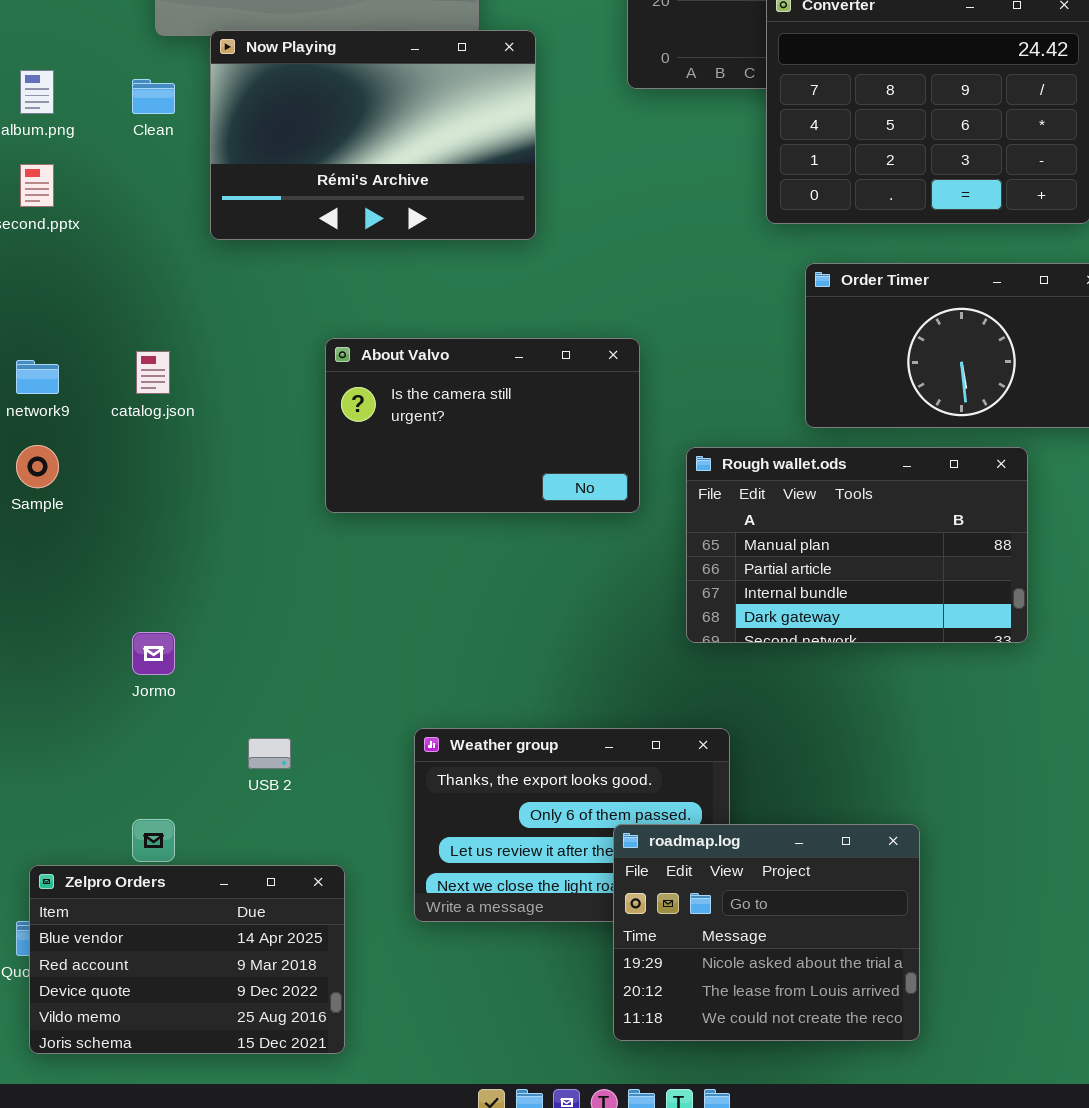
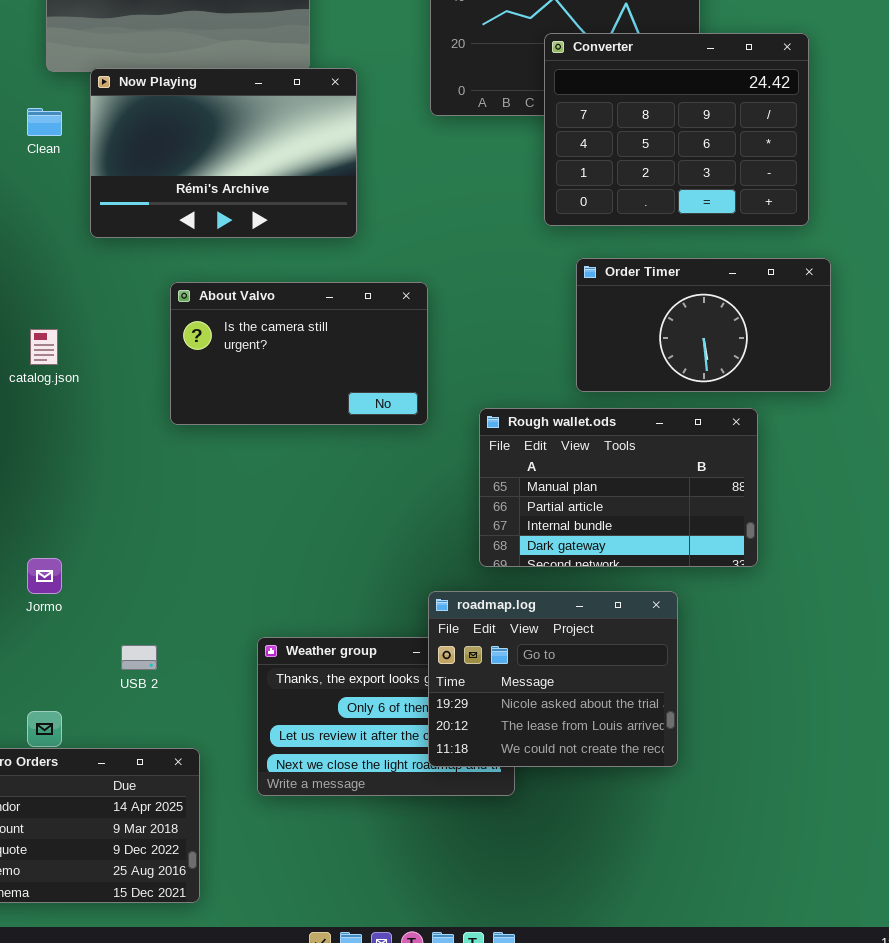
About Valvo: [325,338,640,513] -> [170,282,428,425], moved
roadmap.log: [613,824,920,1041] -> [428,591,678,767], moved

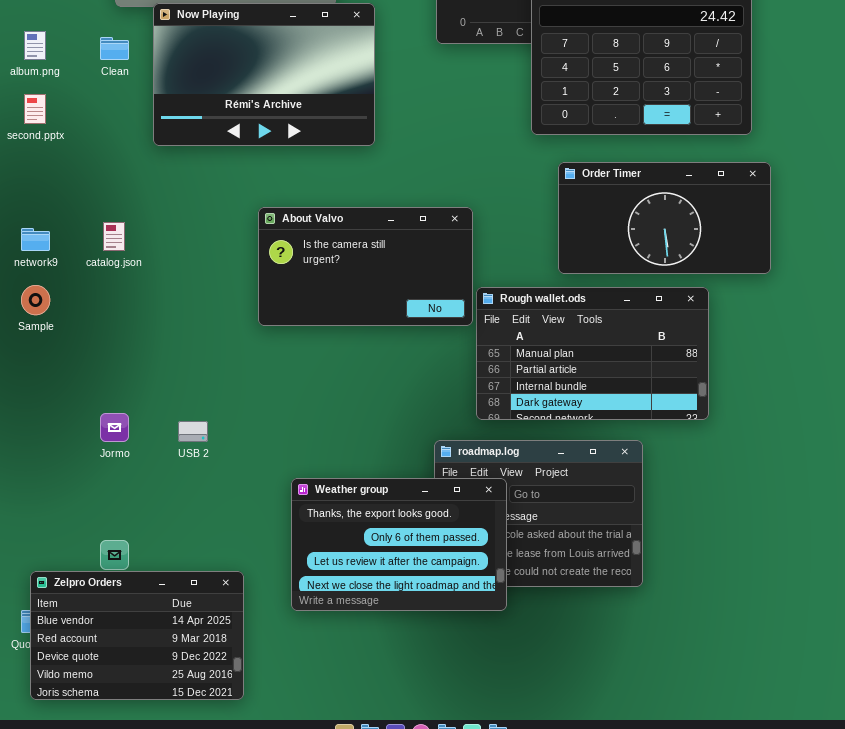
About Valvo: [170,282,428,425] -> [258,207,473,326], moved
Weather group: [257,637,515,796] -> [291,478,507,611], raised
USB 2: [121,645,157,670] -> [178,421,208,442], moved

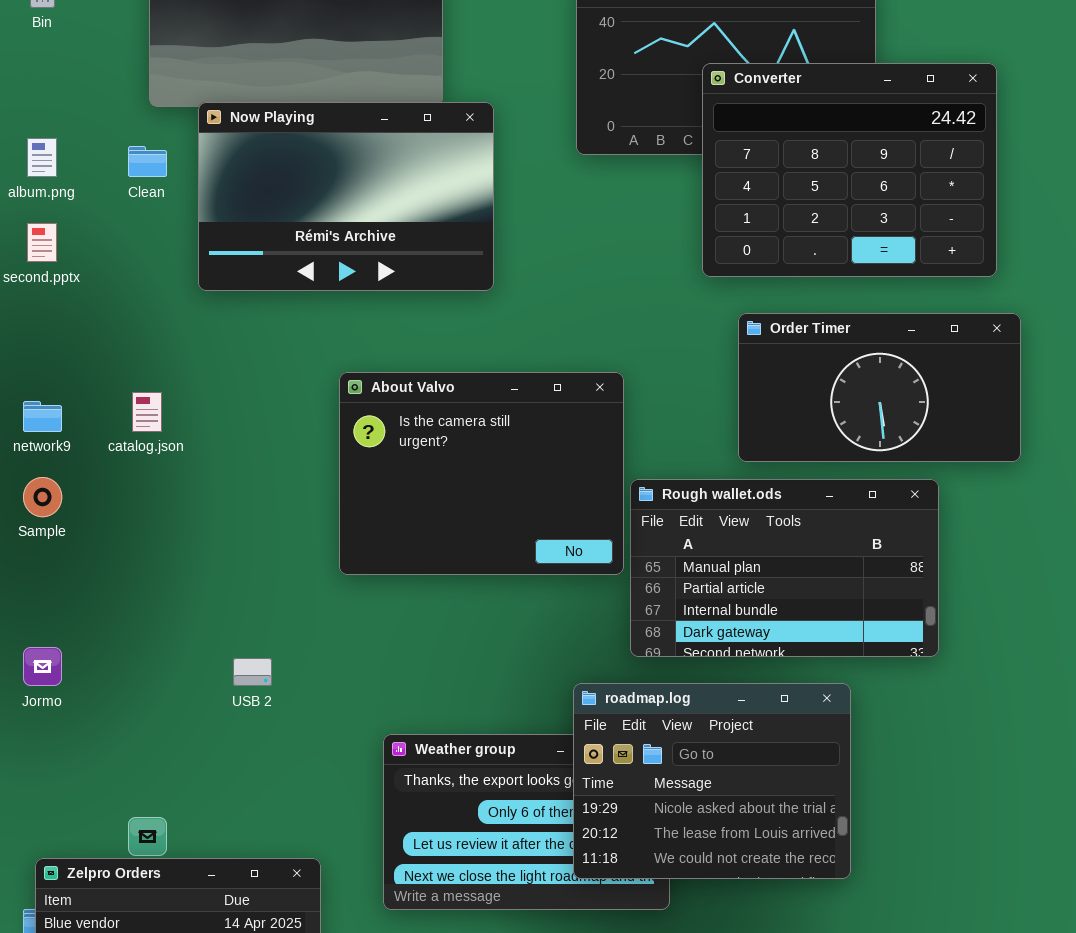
About Valvo: [258,207,473,326] -> [339,372,624,575], resized
Jormo: [100,413,129,442] -> [23,647,62,686], moved
roadmap.log: [434,440,643,587] -> [573,683,851,879], raised

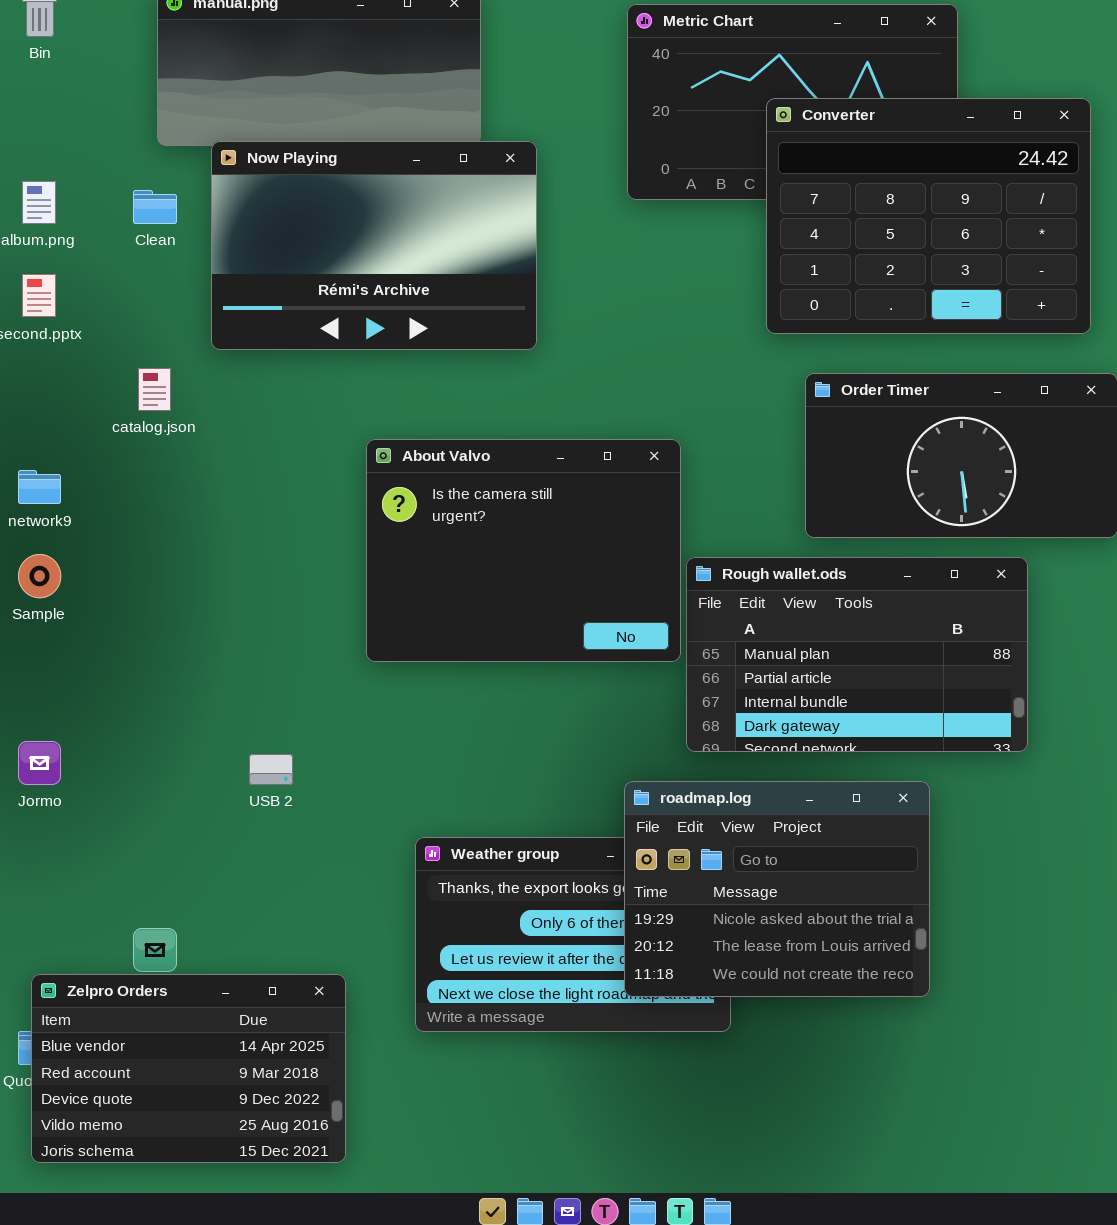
catalog.json: [132,392,162,432] -> [138,368,171,411], moved

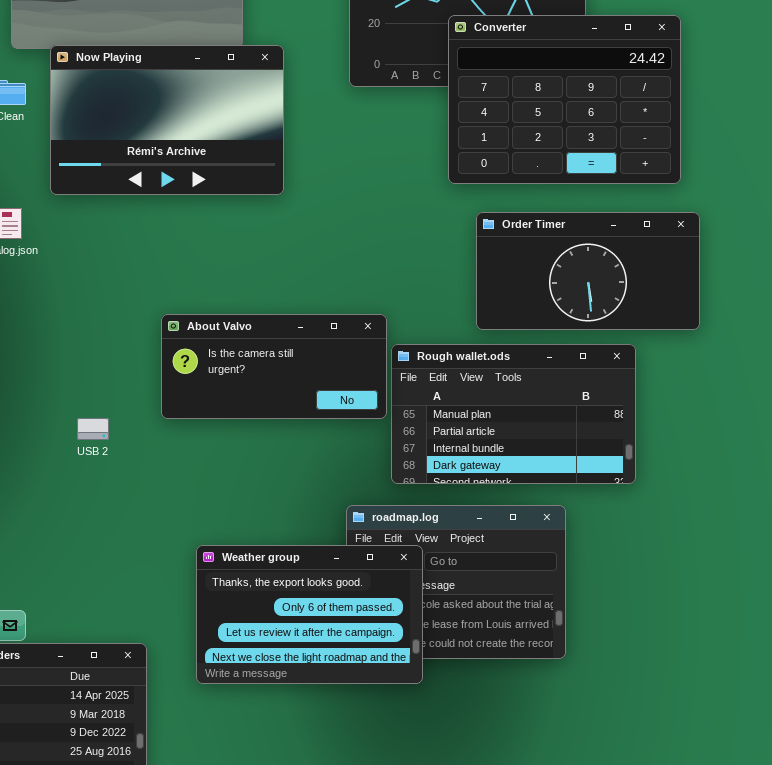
About Valvo: [366,439,681,662] -> [161,314,387,419], resized
USB 2: [249,754,293,785] -> [77,418,109,440], moved
Weather group: [415,837,731,1032] -> [196,545,423,684], raised

